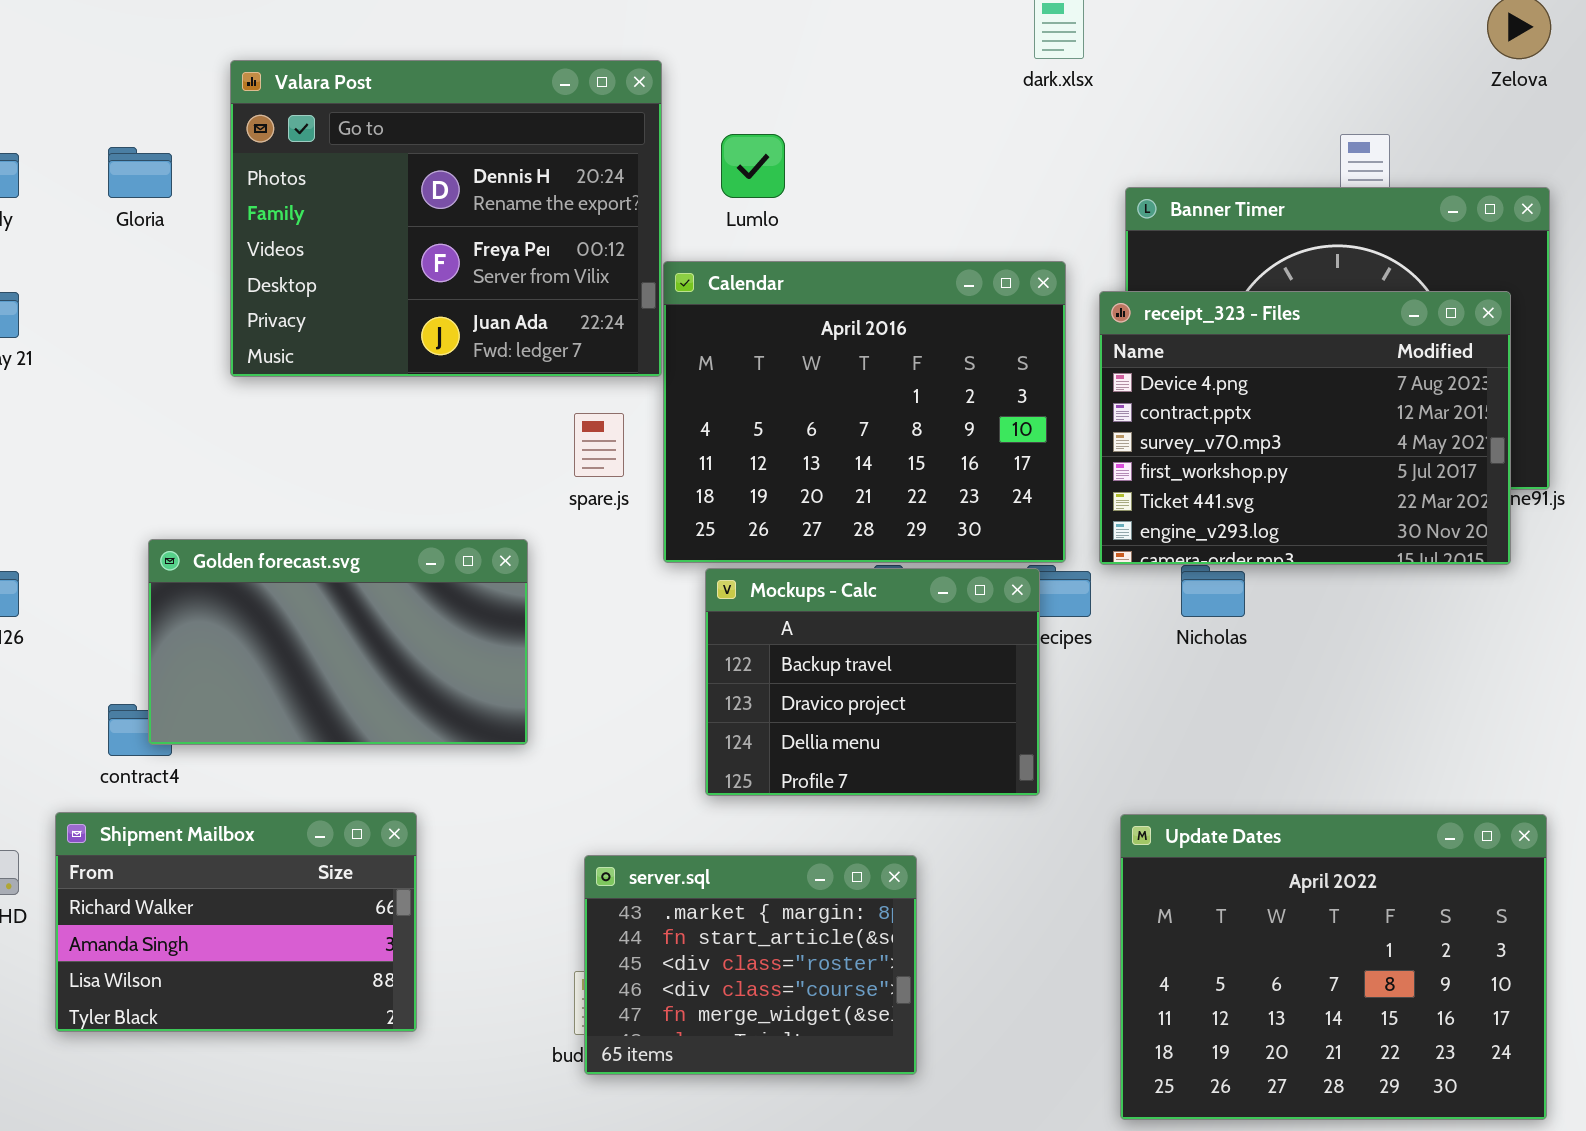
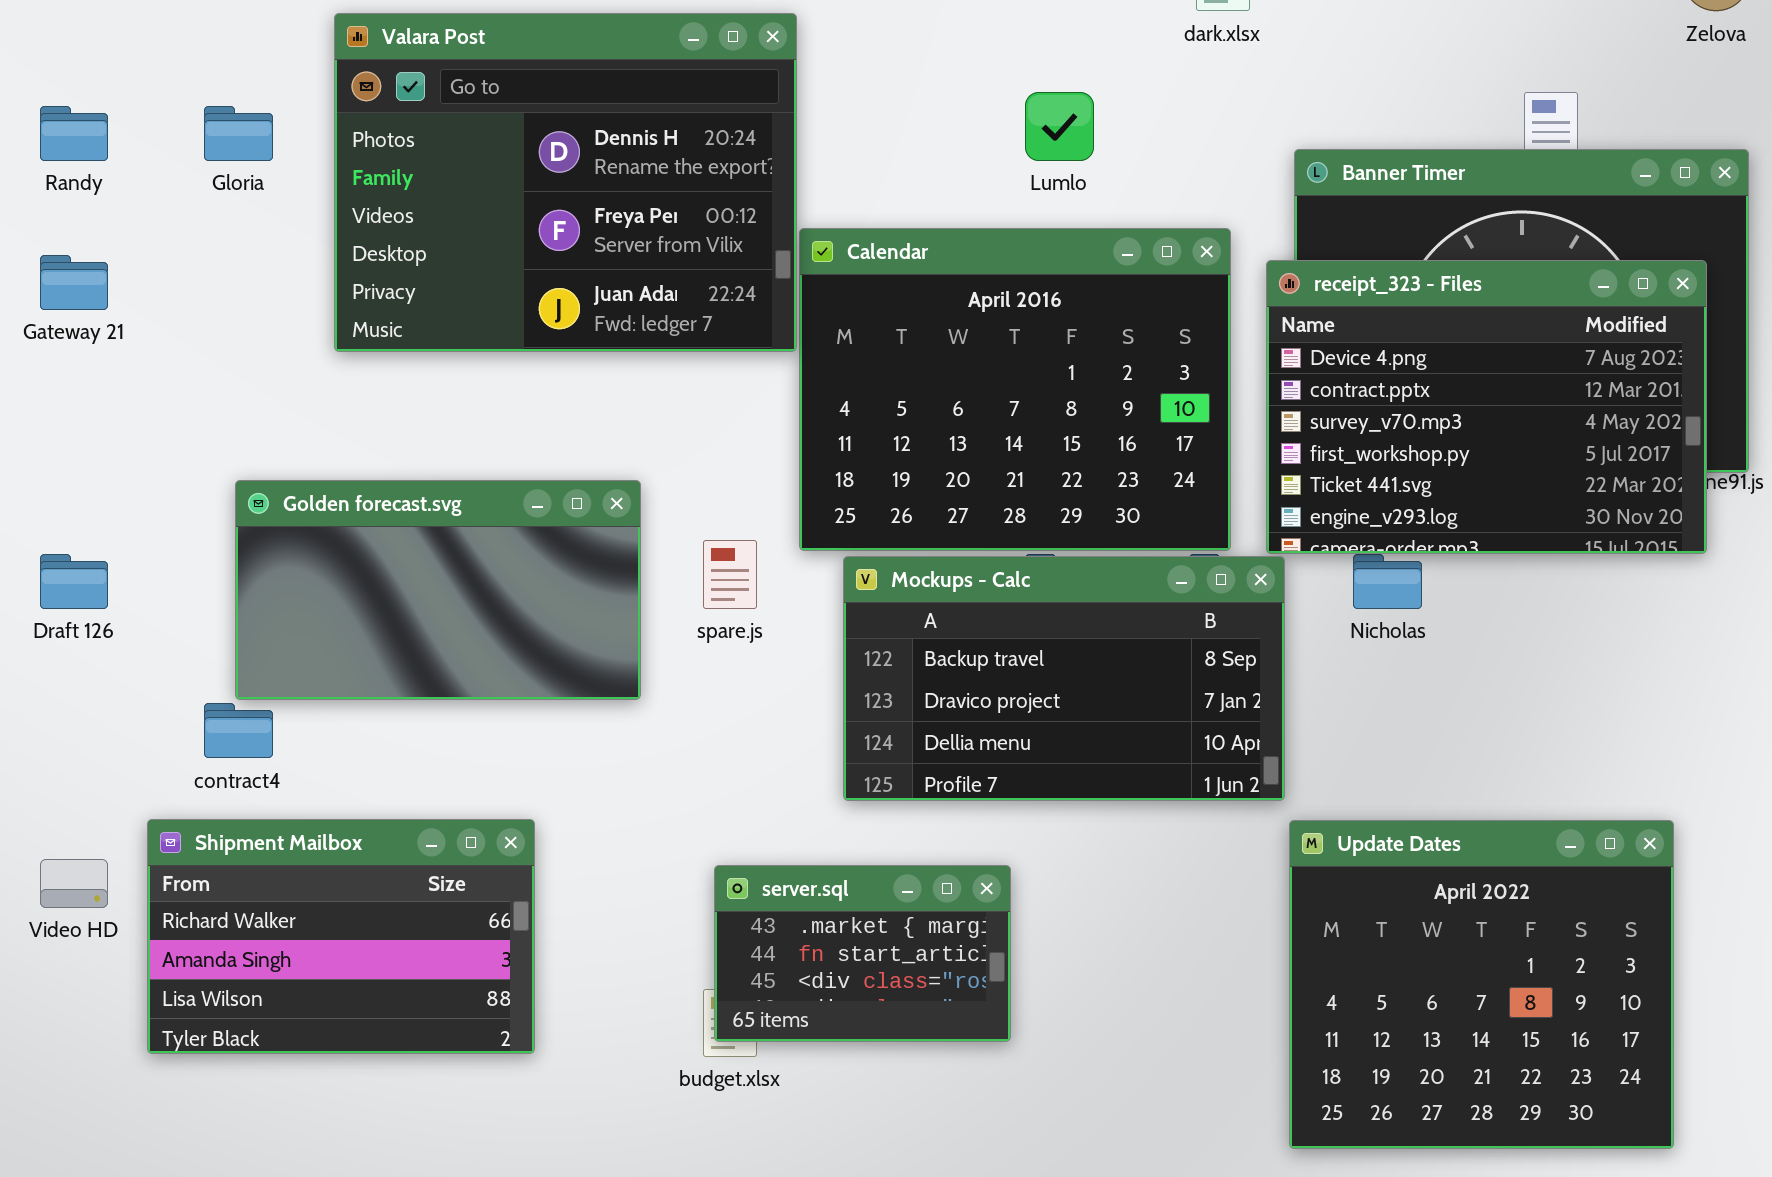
Lumlo: [721,134,785,198] -> [1025,92,1094,161], moved
spare.js: [574,413,624,477] -> [703,540,757,609], moved
Golden forecast.svg: [148,539,528,745] -> [235,480,641,700], moved
Mockups - Calc: [705,568,1040,796] -> [843,556,1285,801], resized
Update Dates: [1120,814,1547,1120] -> [1289,820,1674,1149], resized
server.sql: [584,855,917,1075] -> [714,865,1011,1042], resized

